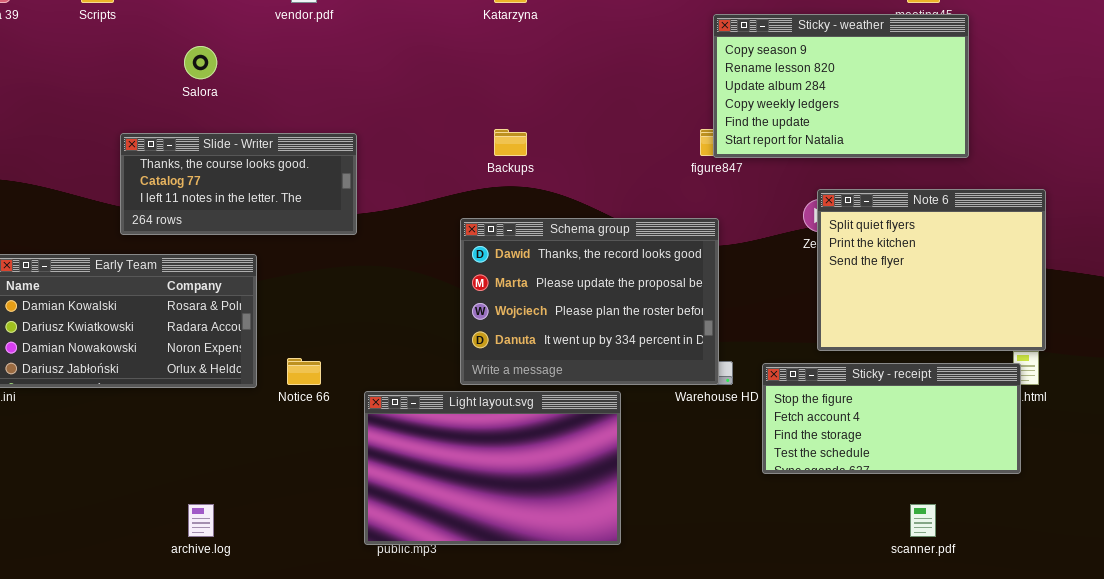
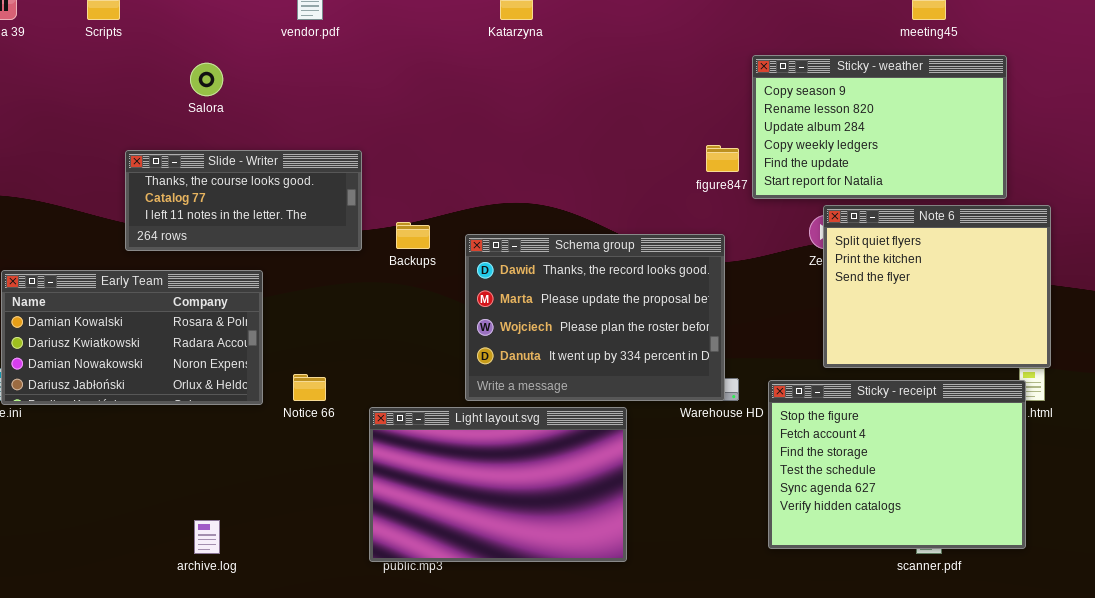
Sticky - weather: [713,14,969,158] -> [752,55,1007,199], moved
Backups: [494,129,527,156] -> [396,222,430,249], moved
Sticky - receipt: [762,363,1021,474] -> [768,380,1026,549], resized

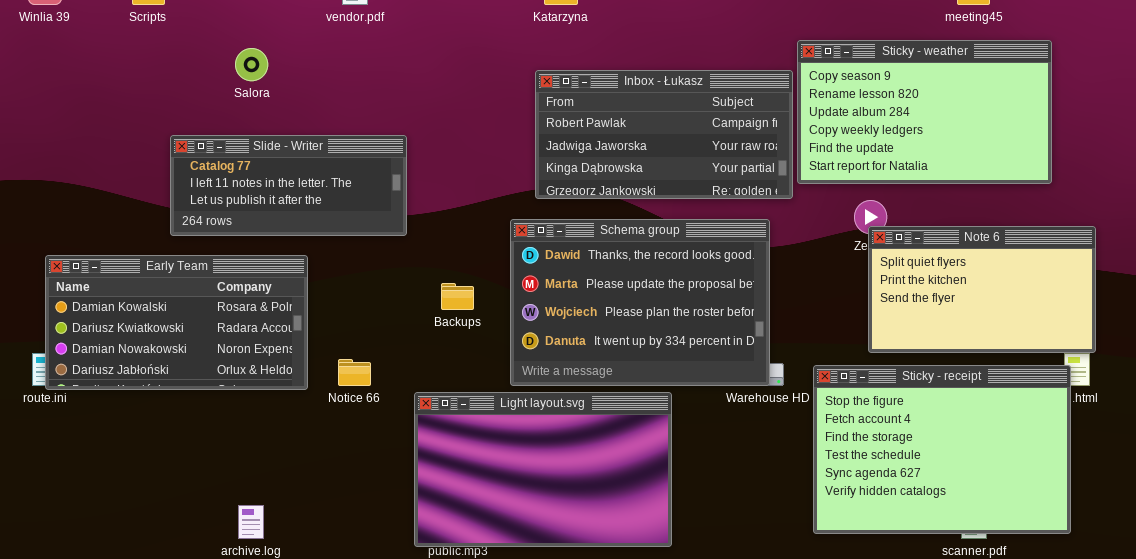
Inbox - Łukasz: none -> [535,70,793,199], opened
Slide - Writer: [125,150,362,251] -> [170,135,407,236], scrolled down 1 row
Note 6: [823,205,1051,368] -> [868,226,1096,353], resized
Backups: [396,222,430,249] -> [441,283,474,310], moved

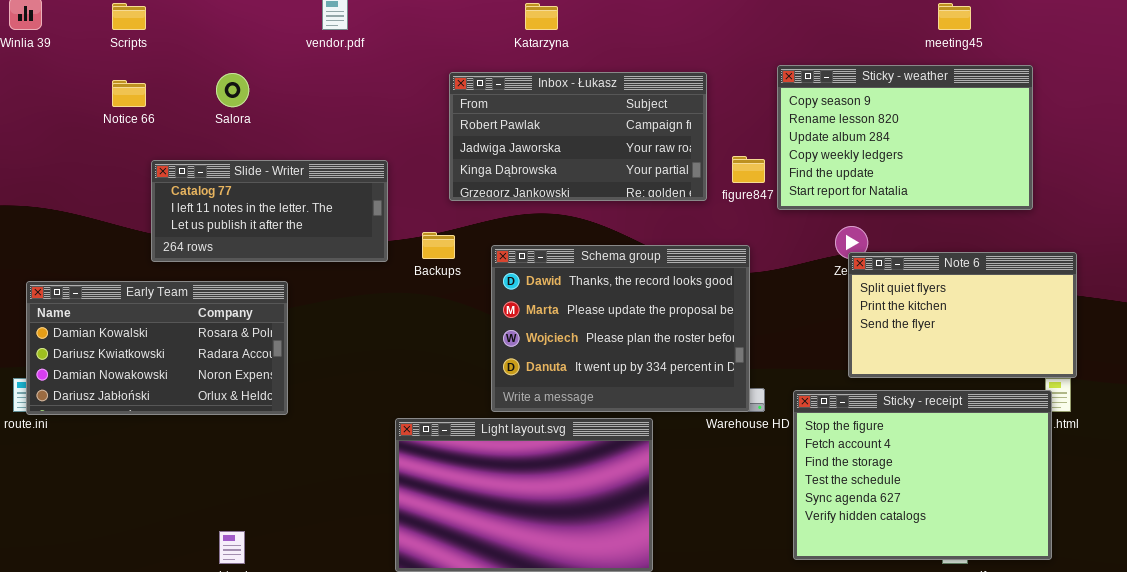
Inbox - Łukasz: [535,70,793,199] -> [449,72,707,201], moved
Backups: [441,283,474,310] -> [422,232,455,259], moved
Notice 66: [338,359,371,386] -> [112,80,146,107], moved

